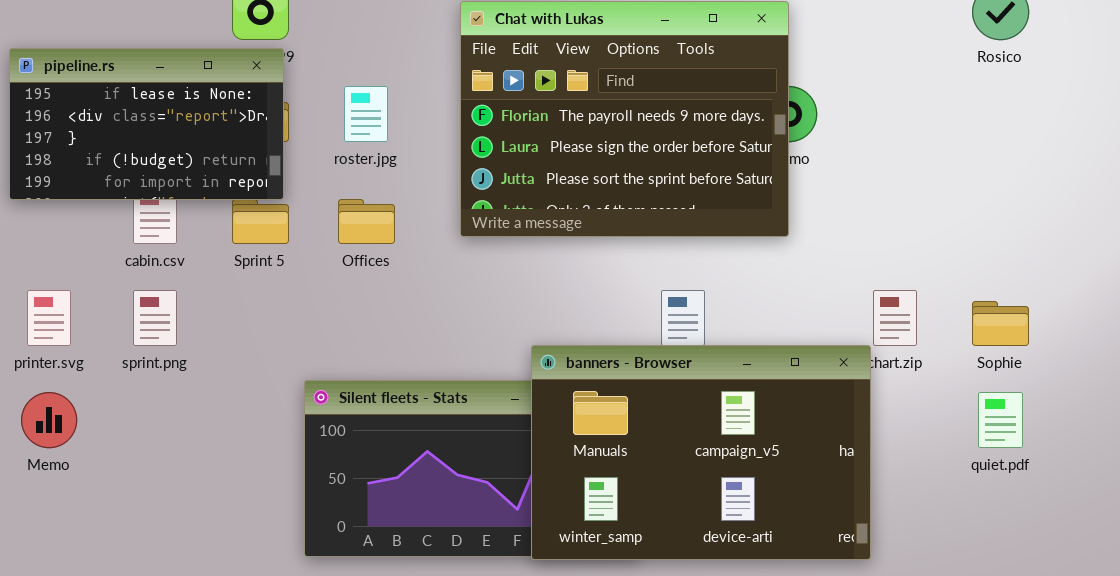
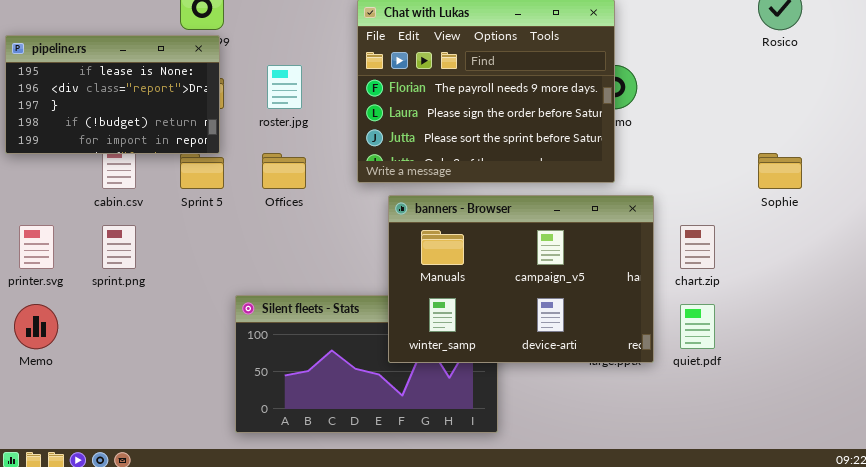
Sophie: [972,301,1029,346] -> [758,153,802,189], moved
banners - Browser: [531,345,871,560] -> [388,195,654,363], moved
quiet.pdf: [978,392,1023,448] -> [680,304,715,349], moved

